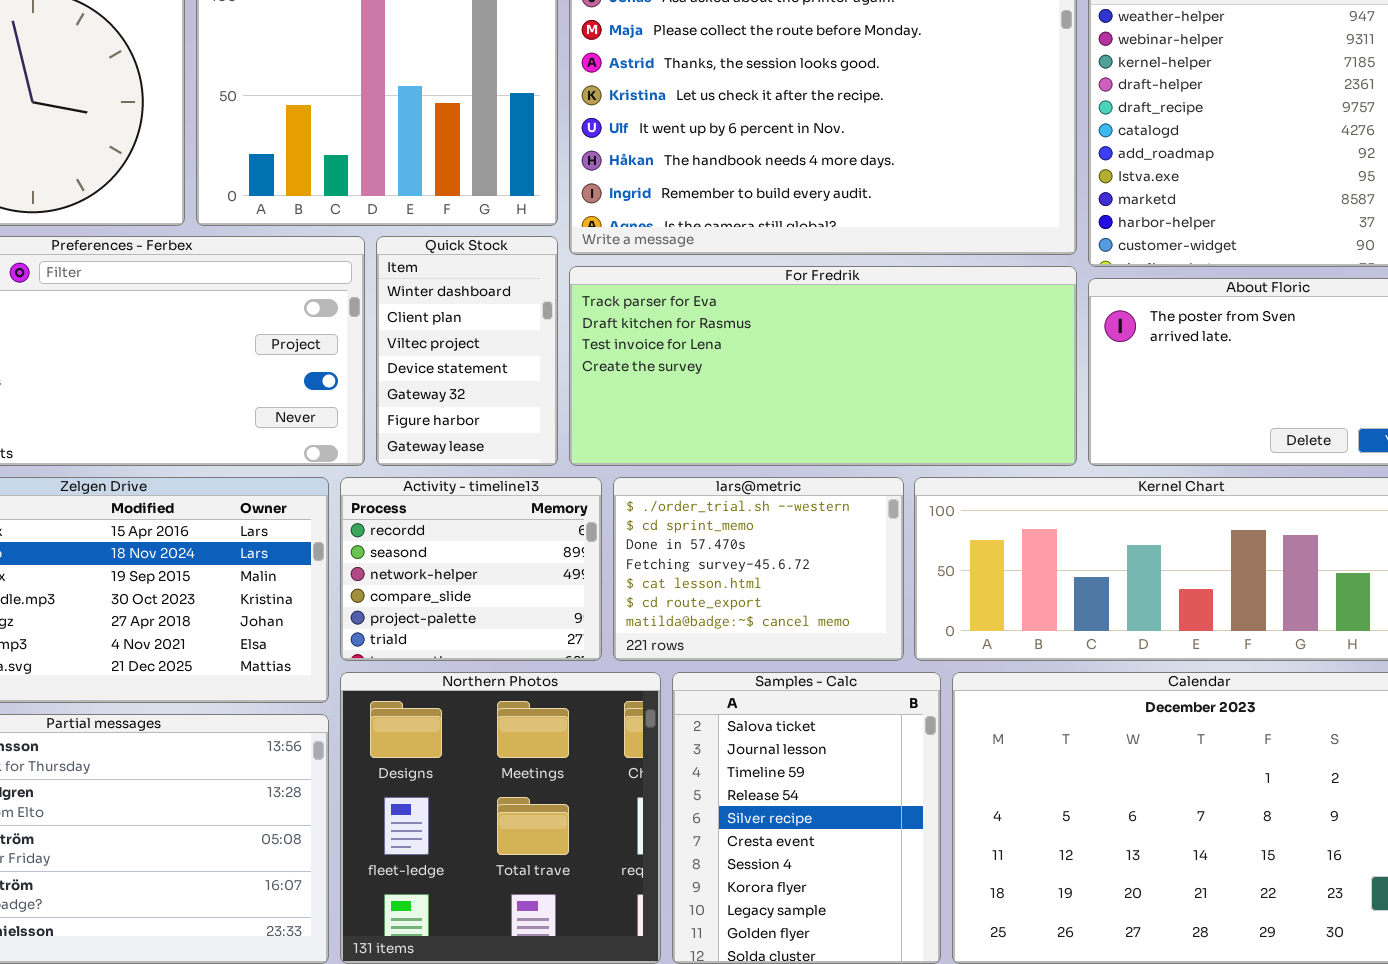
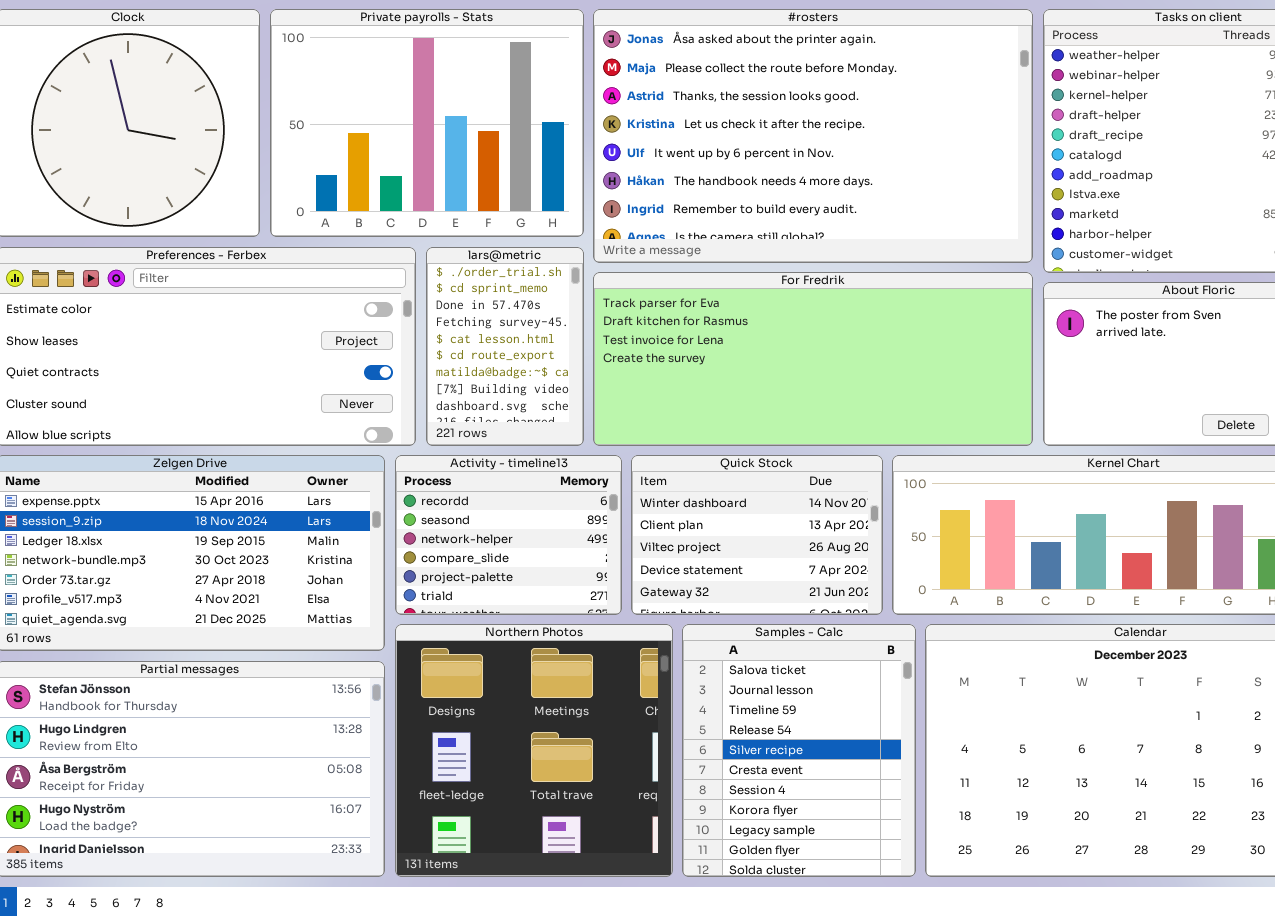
Quick Stock: [376,236,558,466] -> [631,455,883,615], moved, resized
lars@metric: [613,477,904,661] -> [426,247,584,446], moved, resized

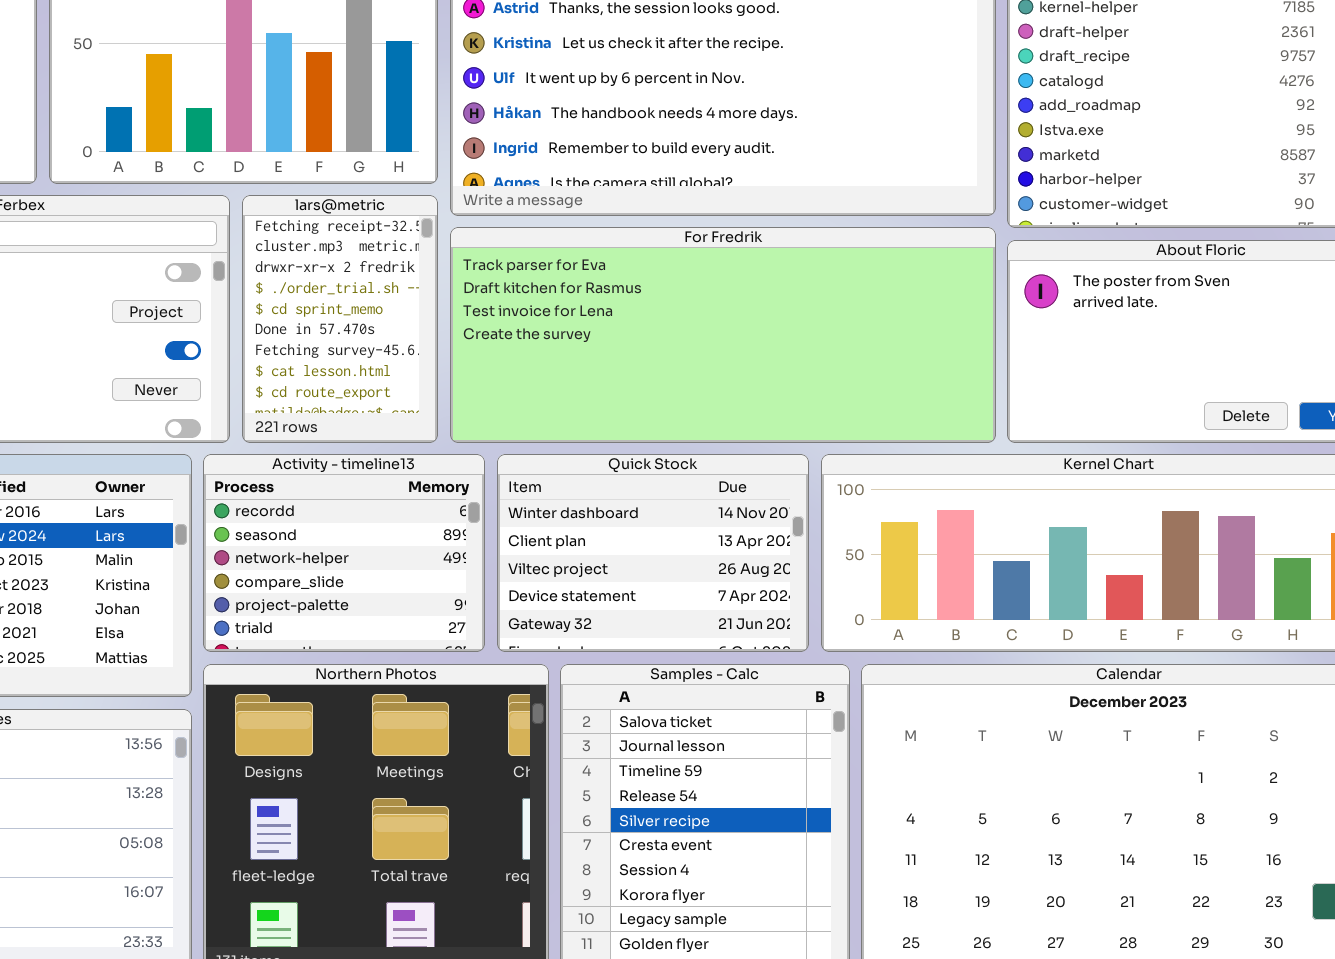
lars@metric: [426,247,584,446] -> [242,195,438,443], scrolled up 3 rows

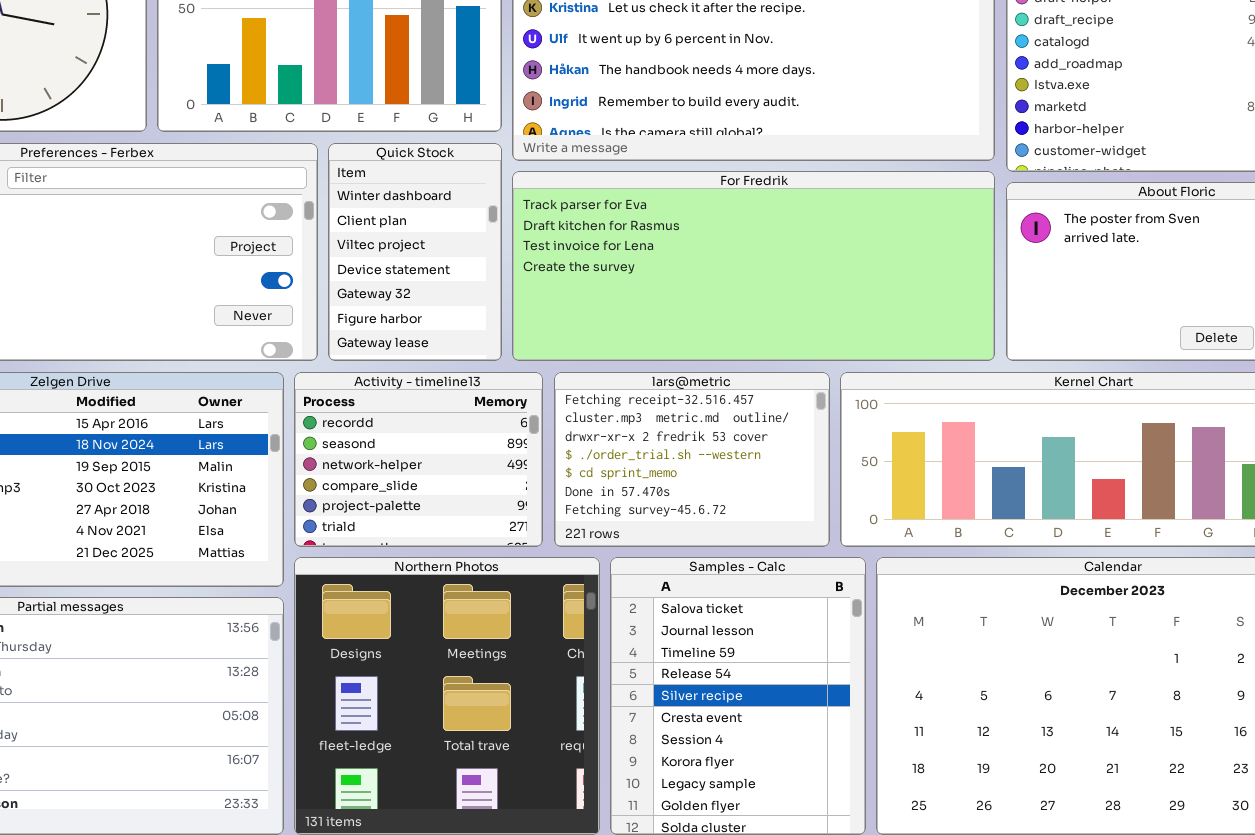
lars@metric: [242,195,438,443] -> [554,372,830,547], moved, resized
Quick Stock: [497,454,809,652] -> [328,143,502,361], moved, resized

